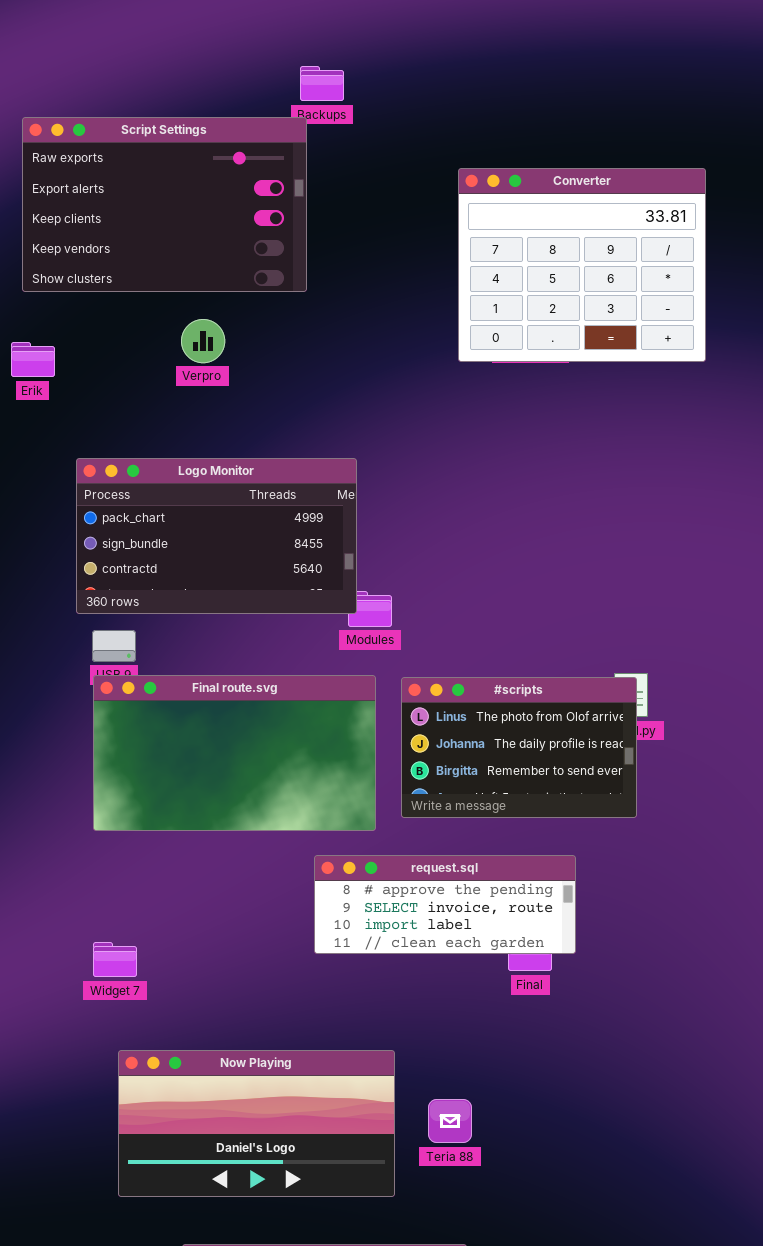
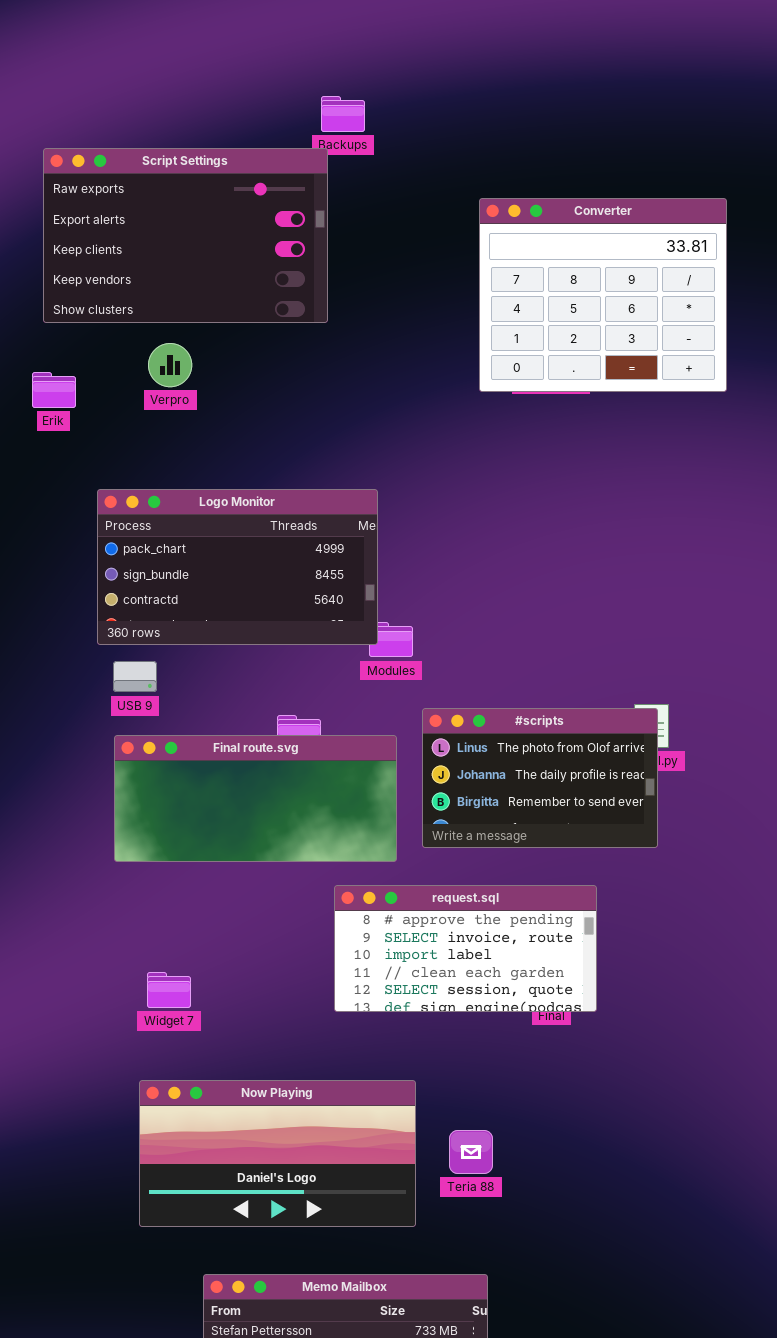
Verpro: [181,319,225,363] -> [148,343,192,387], moved
Final route.svg: [93,675,376,831] -> [114,735,397,862], resized
request.sql: [314,855,576,954] -> [334,885,597,1012], resized
Widget 7: [93,942,137,977] -> [147,972,191,1008], moved

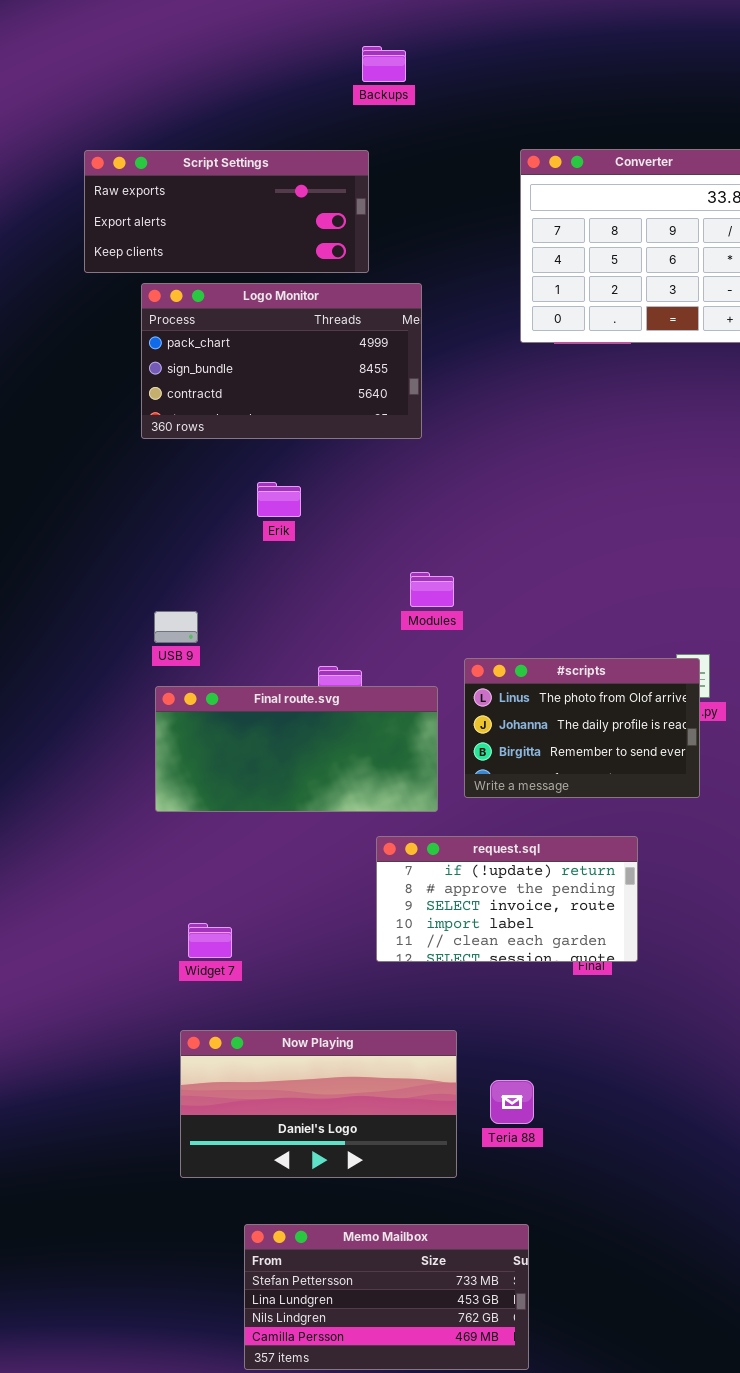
Script Settings: [43,148,328,323] -> [84,150,369,273], resized
Erik: [32,372,76,408] -> [257,482,301,517], moved
Logo Monitor: [97,489,378,645] -> [141,283,422,439], moved
request.sql: [334,885,597,1012] -> [376,836,638,962], scrolled up 1 row

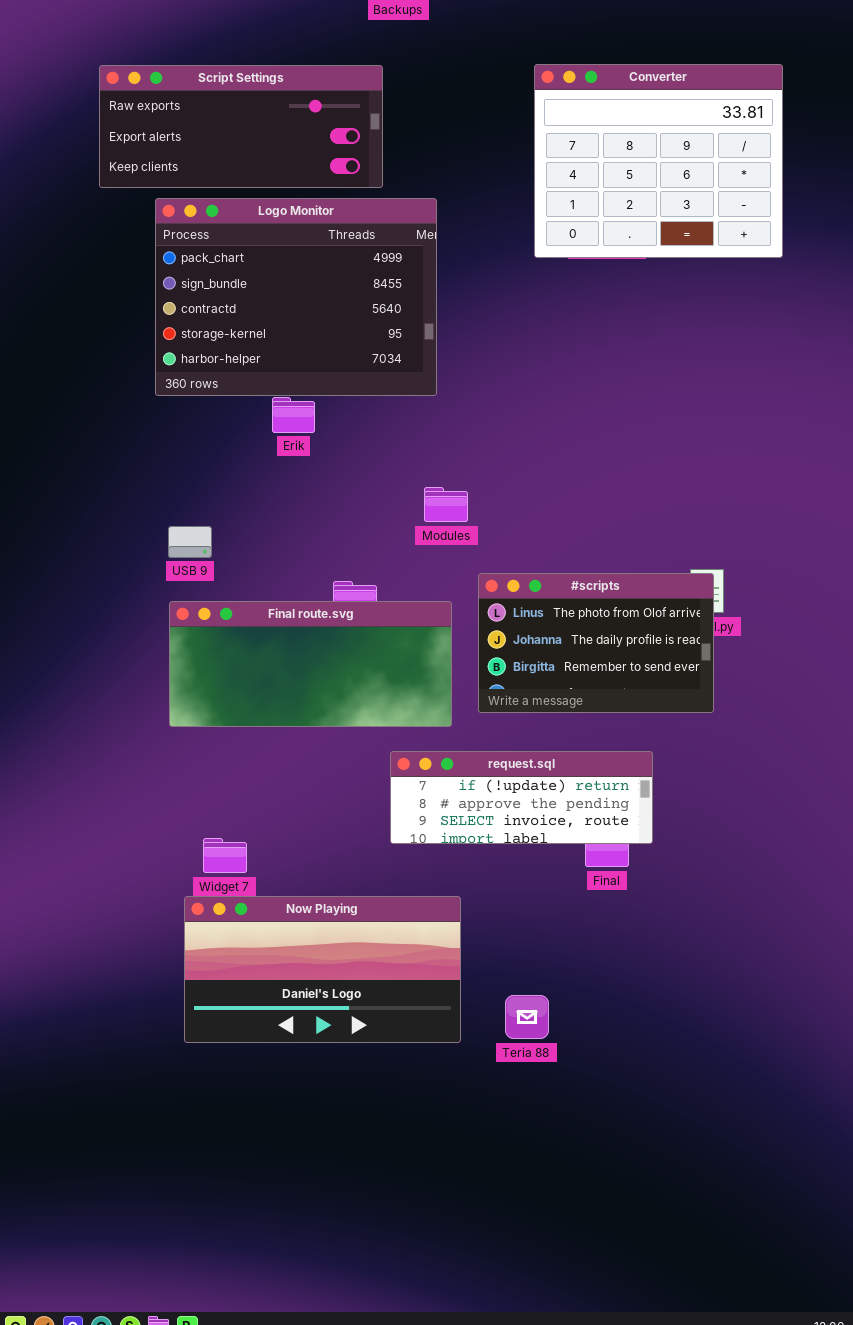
Logo Monitor: [141,283,422,439] -> [155,198,437,396], resized
request.sql: [376,836,638,962] -> [390,751,653,844], resized
Now Playing: [180,1030,457,1178] -> [184,896,461,1043], moved
Memo Mailbox: [244,1224,529,1370] -> none, closed

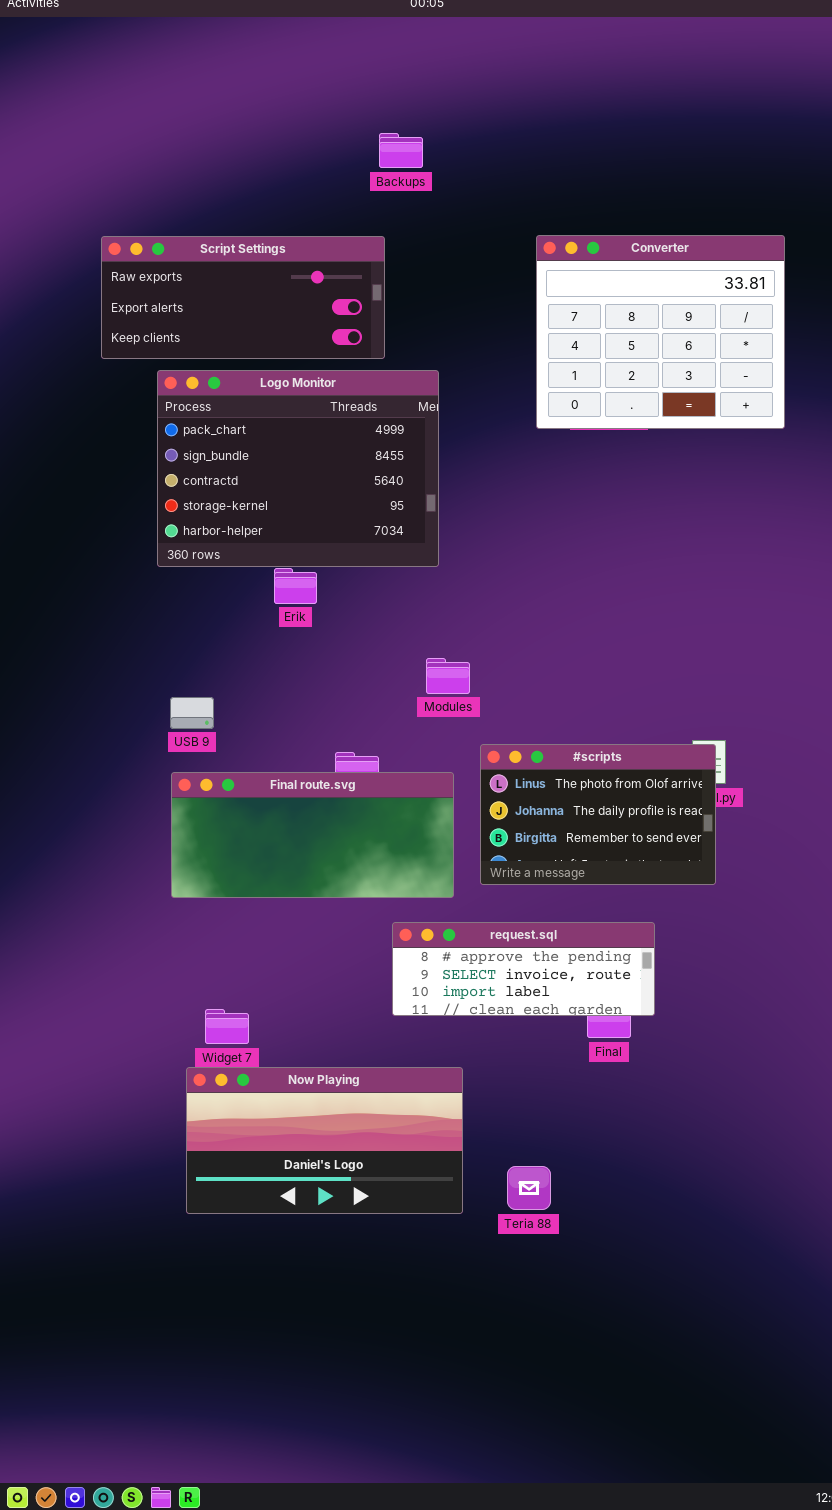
request.sql: [390,751,653,844] -> [392,922,655,1016], scrolled down 1 row

